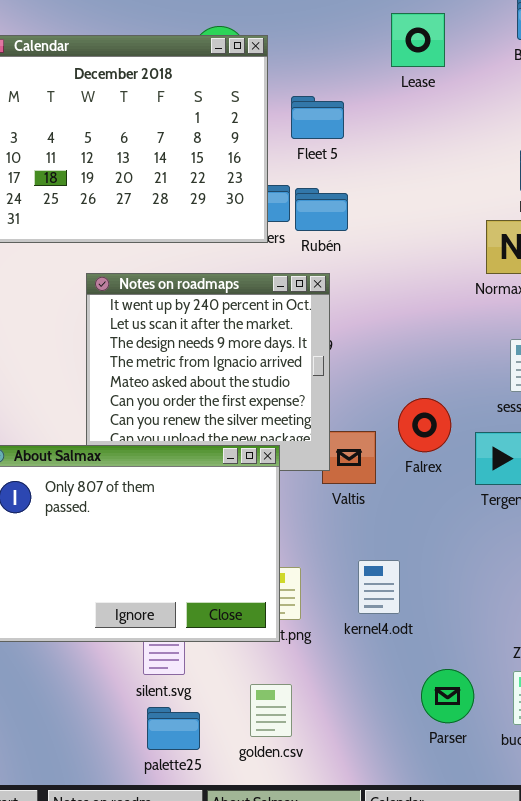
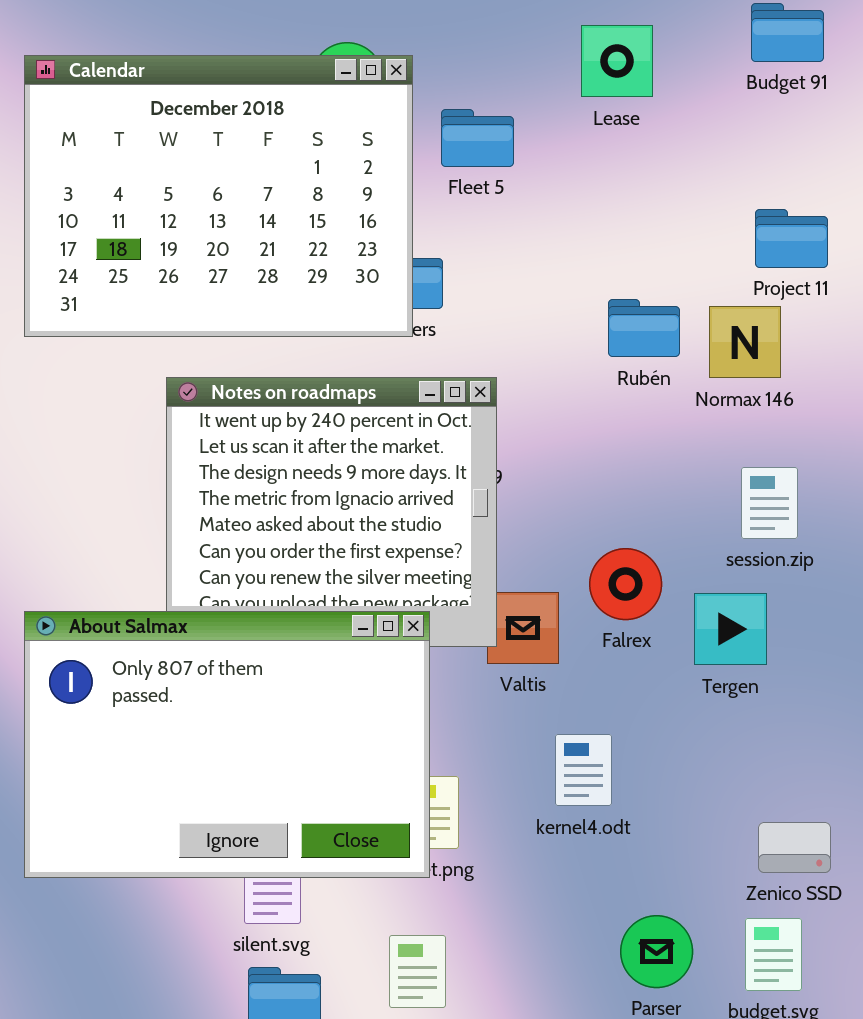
Fleet 5: [291,96,344,139] -> [441,109,514,167], moved
Rubén: [295,188,348,231] -> [608,299,680,357], moved
kernel4.odt: [358,560,400,614] -> [555,734,612,806], moved

